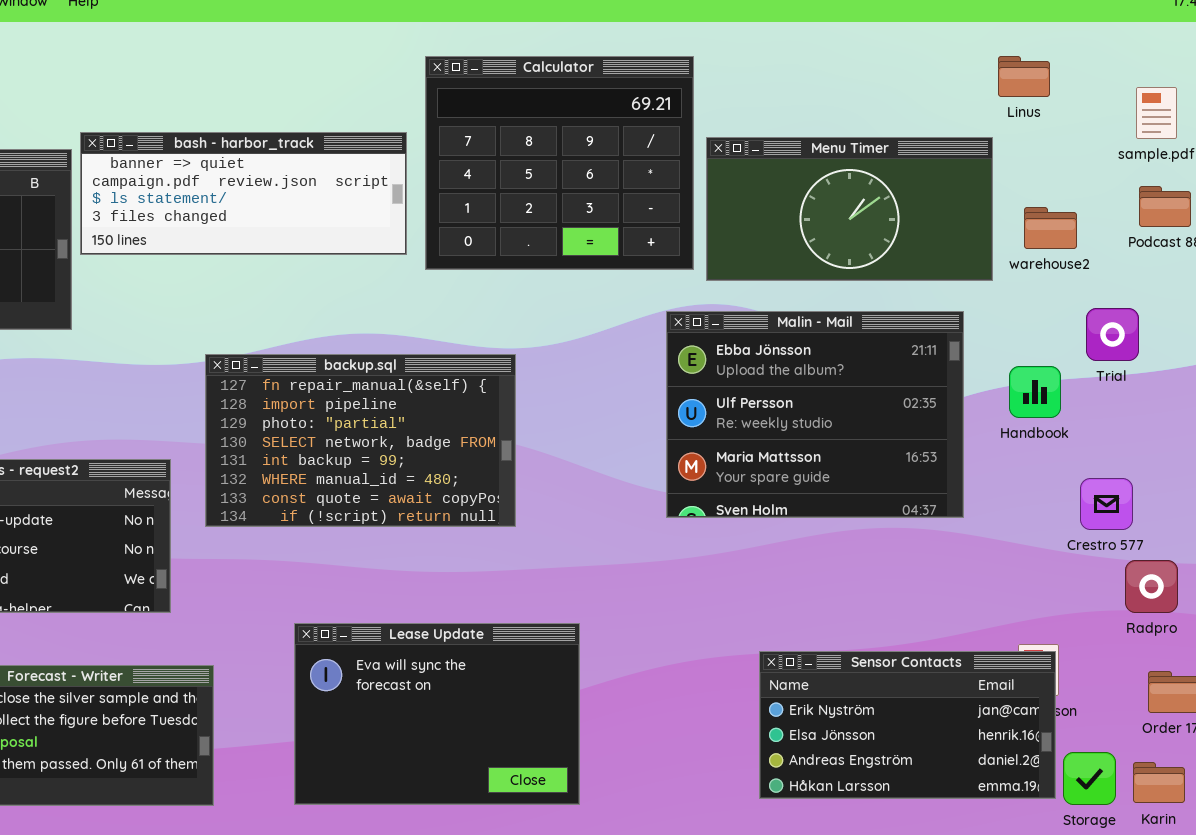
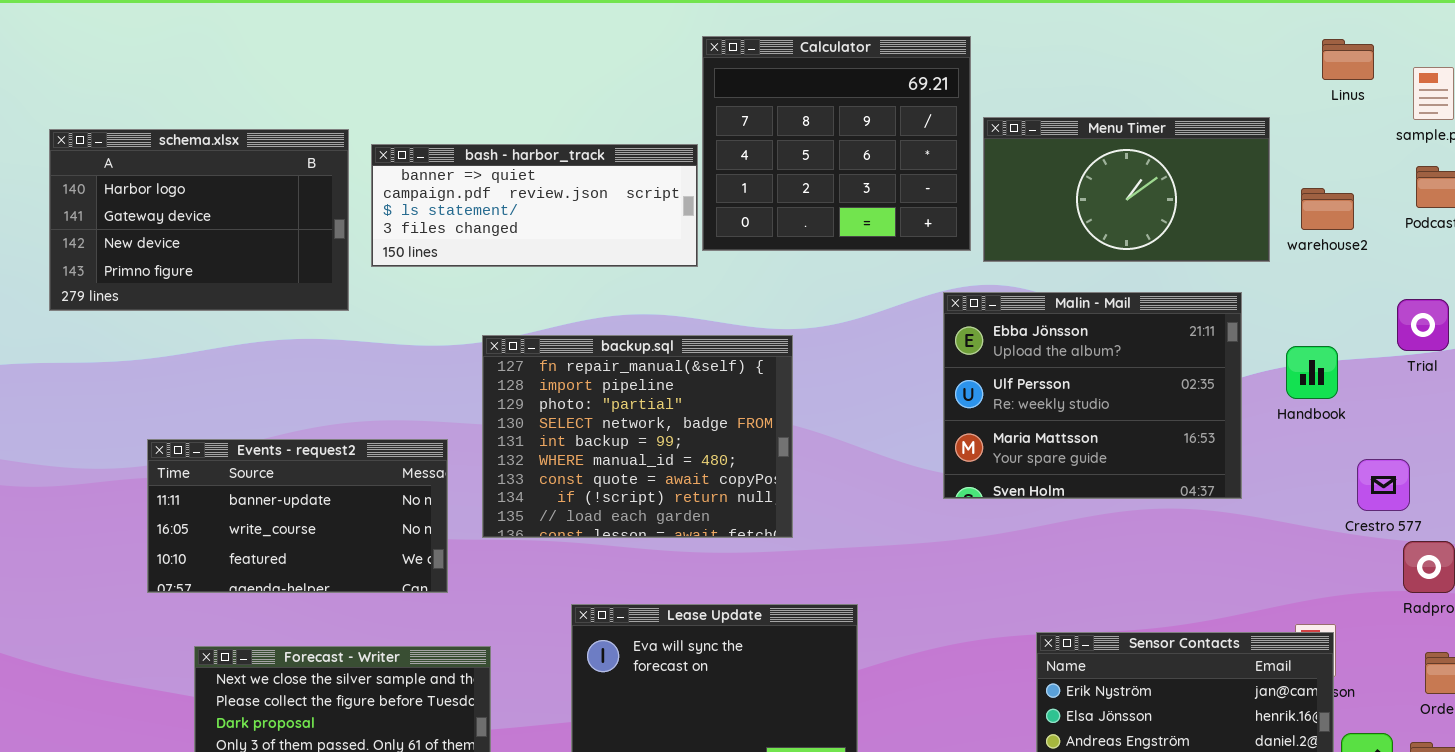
Linus: [998,56,1050,97] -> [1322,39,1374,80], moved
bash - harbor_track: [80,132,407,255] -> [371,144,698,267], moved
Trial: [1086,308,1139,361] -> [1397,299,1449,351], moved
backup.sql: [205,354,516,527] -> [482,335,793,538], resized

